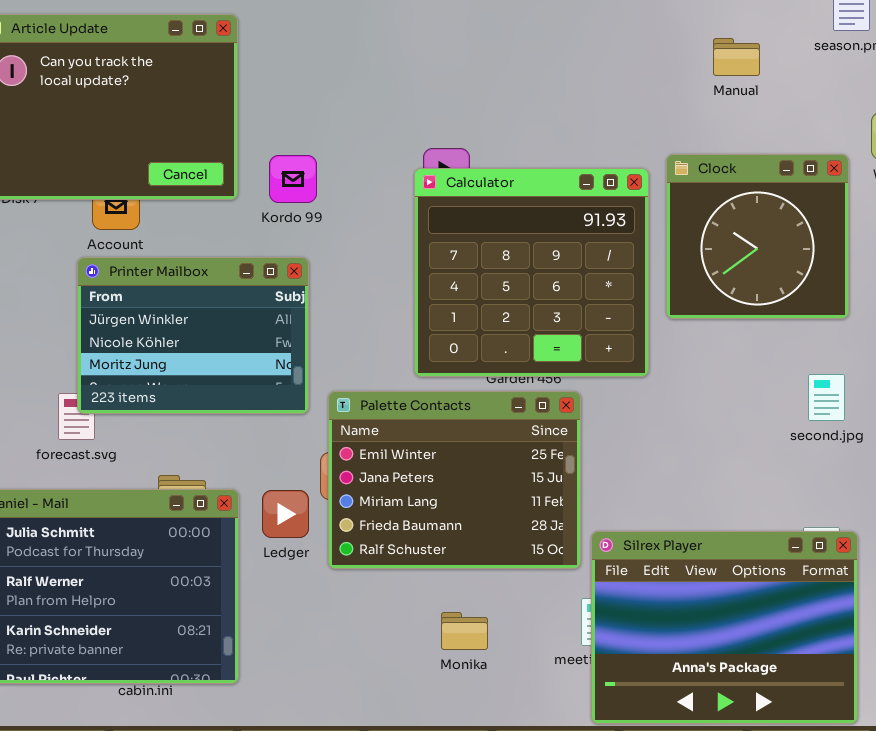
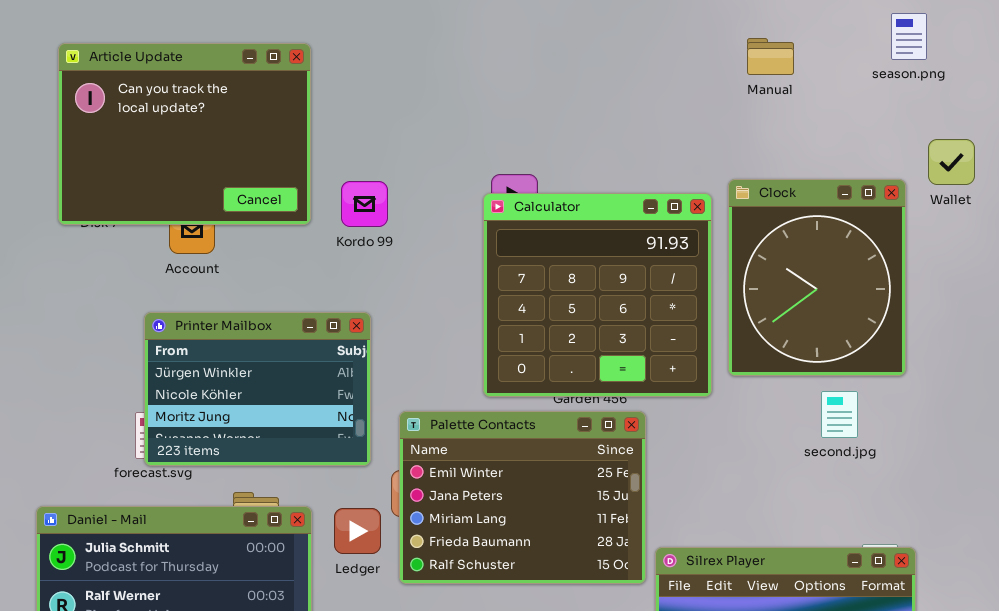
Manual: [713,38,760,76] -> [747,38,794,75], moved
Clock: [666,154,849,319] -> [728,179,906,376], resized
Printer Mailbox: [77,257,309,414] -> [144,312,371,466], moved
second.jpg: [808,374,845,421] -> [821,391,858,438], moved

